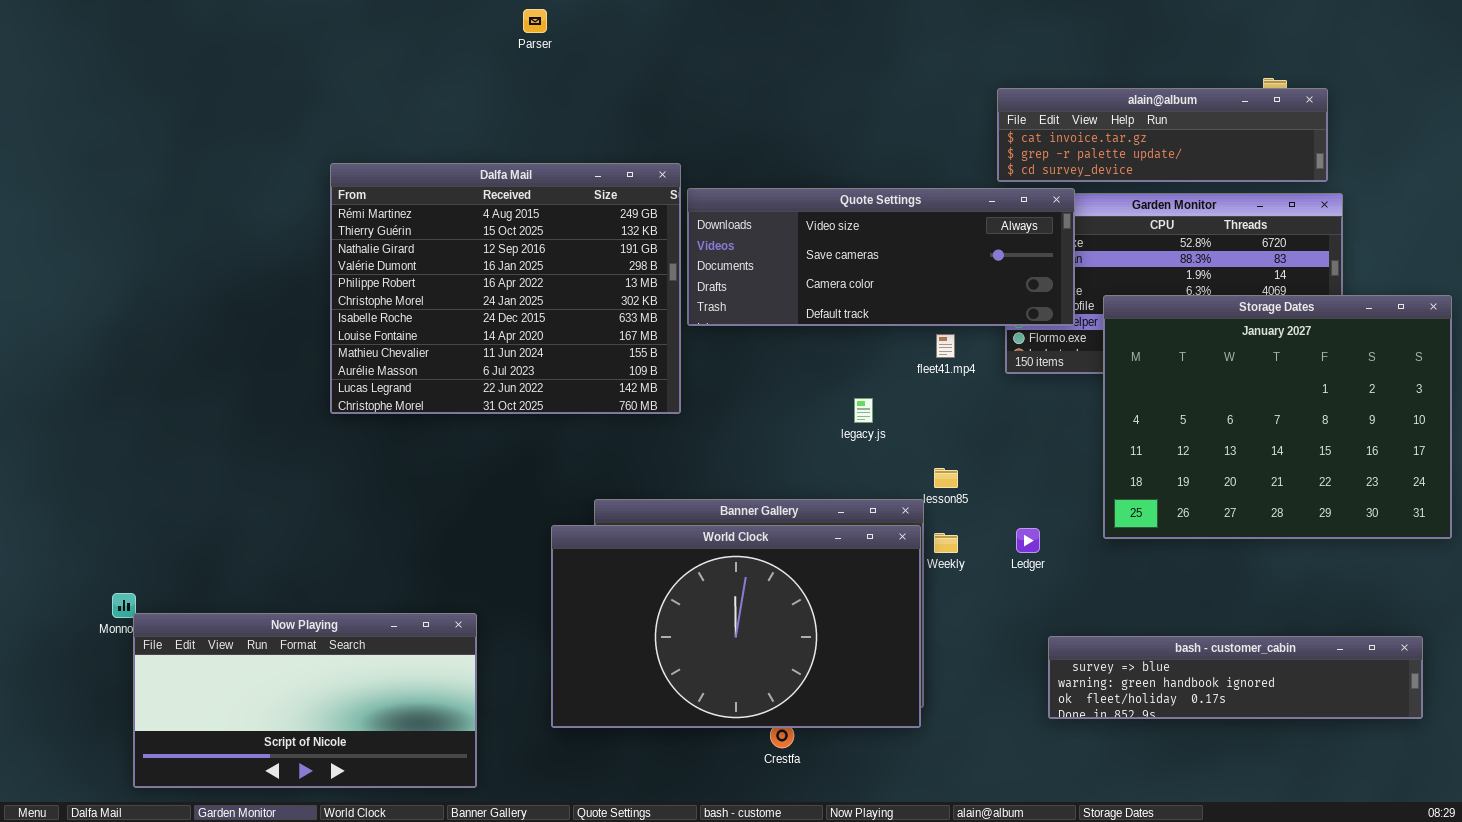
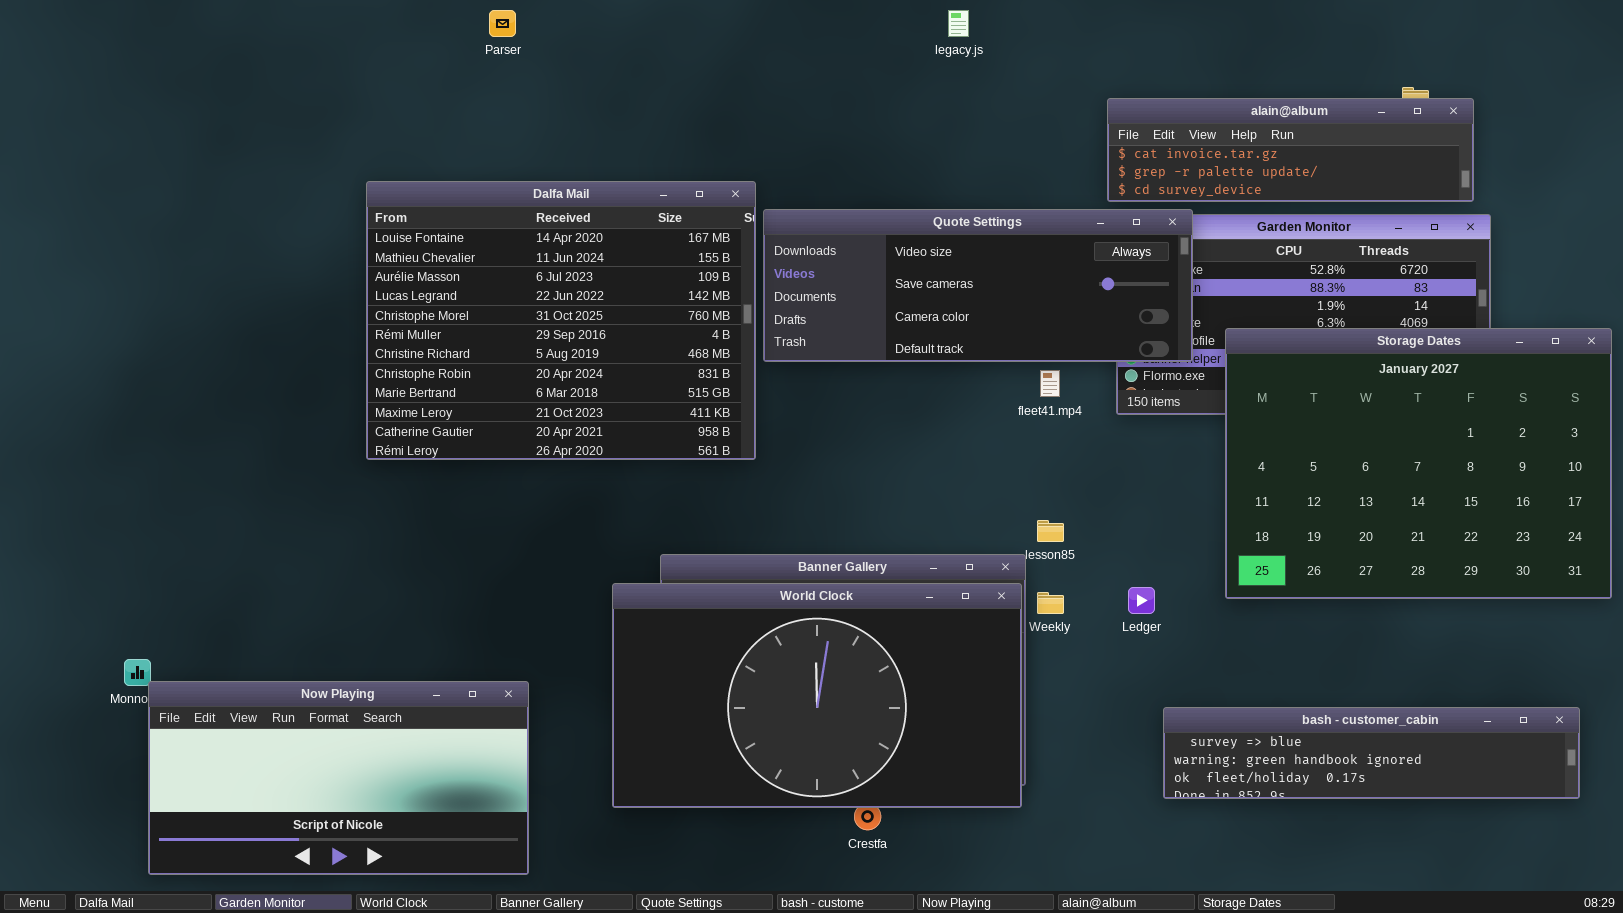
Parser: [523,9,547,33] -> [489,10,516,37], moved
Dalfa Mail: [330,163,681,414] -> [366,181,756,460], scrolled down 7 rows
legacy.js: [854,398,873,423] -> [948,10,969,37], moved

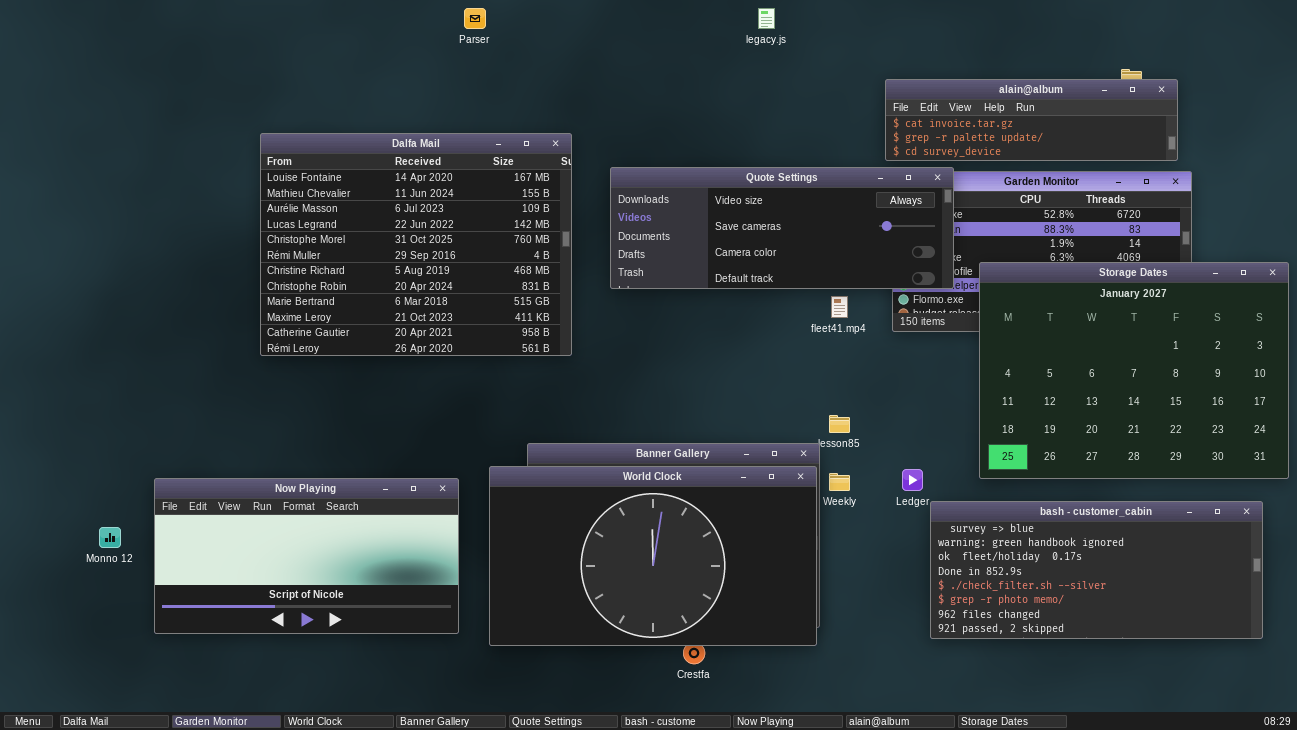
Parser: [489,10,516,37] -> [464,8,486,29], moved
Dalfa Mail: [366,181,756,460] -> [260,133,572,356], moved
Now Playing: [148,681,529,875] -> [154,478,459,634], moved
bash - customer_cabin: [1163,707,1580,799] -> [930,501,1263,639], resized

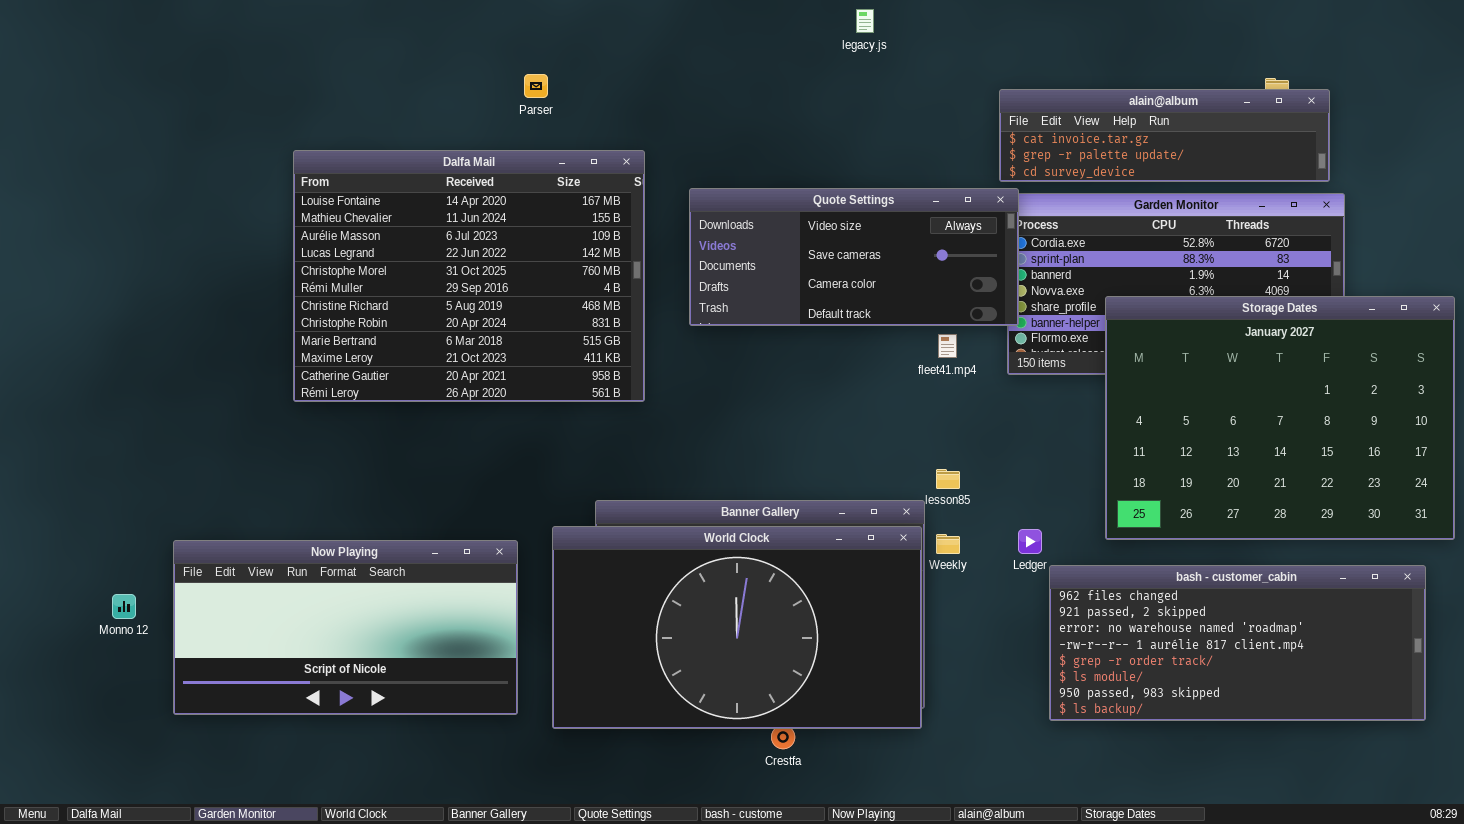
Parser: [464,8,486,29] -> [524,74,548,98], moved
Quote Settings: [610,167,954,289] -> [689,188,1019,326], resized
bash - customer_cabin: [930,501,1263,639] -> [1049,565,1426,721], scrolled down 6 rows

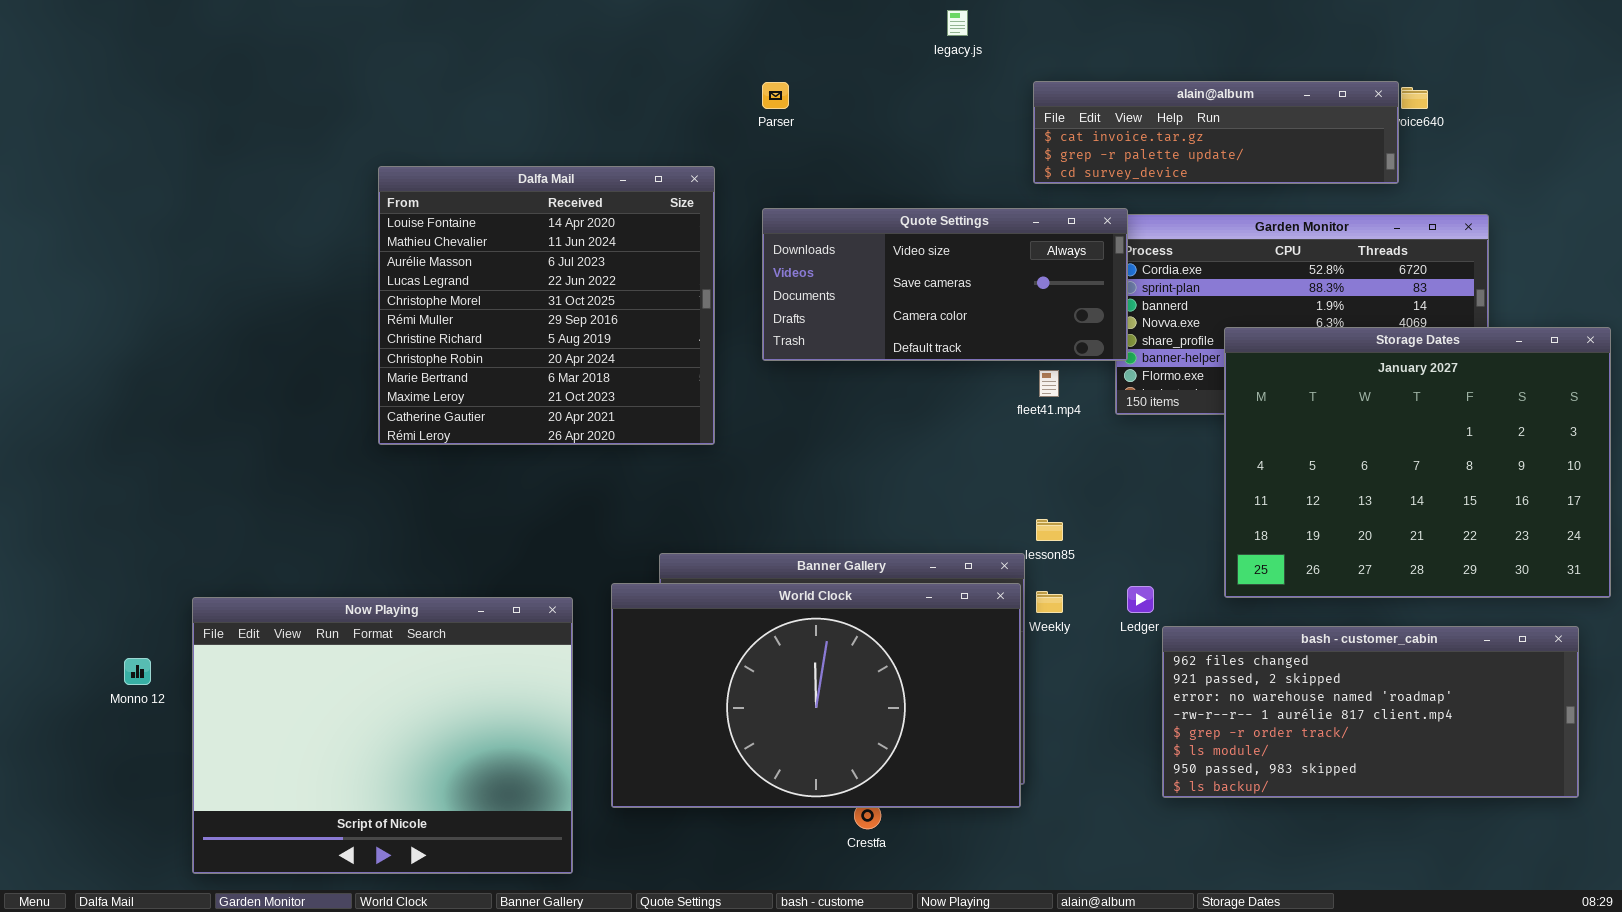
Parser: [524,74,548,98] -> [762,82,789,109], moved
alain@album: [999,89,1330,182] -> [1033,81,1399,184], moved
Dalfa Mail: [293,150,645,402] -> [378,166,715,445], resized
Now Playing: [173,540,518,715] -> [192,597,573,874], resized

